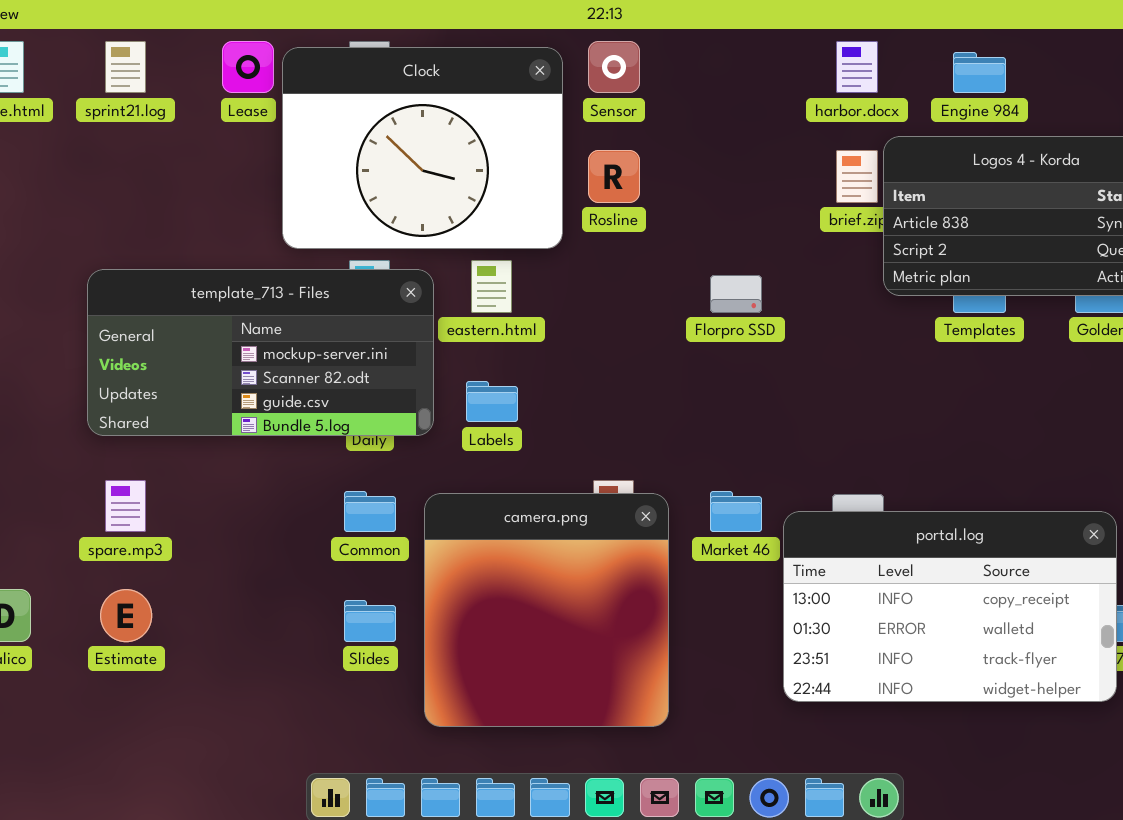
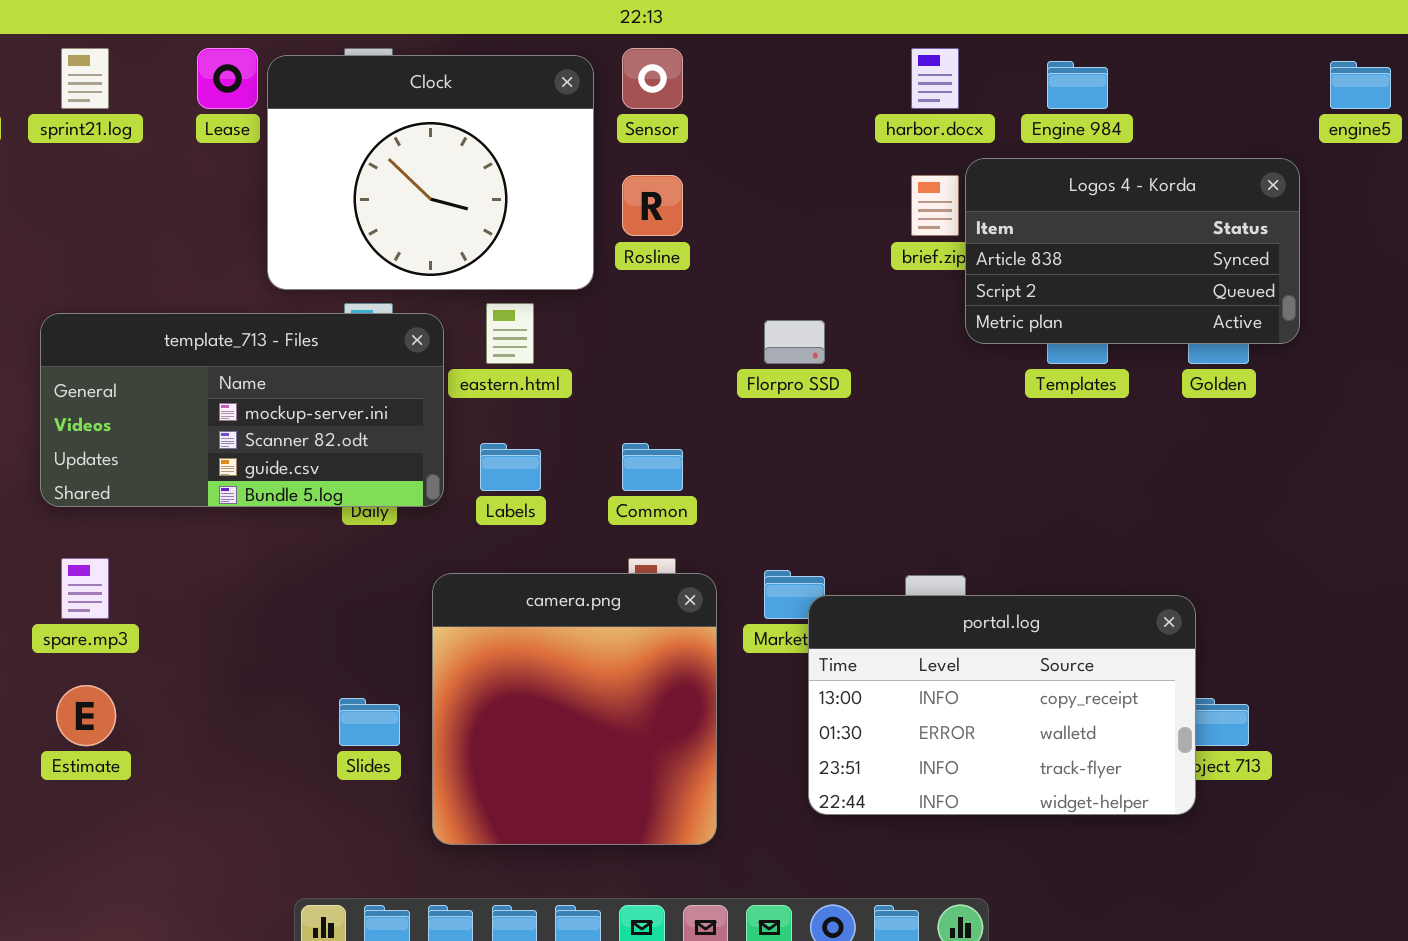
Common: [344,491,396,532] -> [622,443,683,491], moved
portal.log: [783,511,1117,702] -> [808,595,1196,815], moved

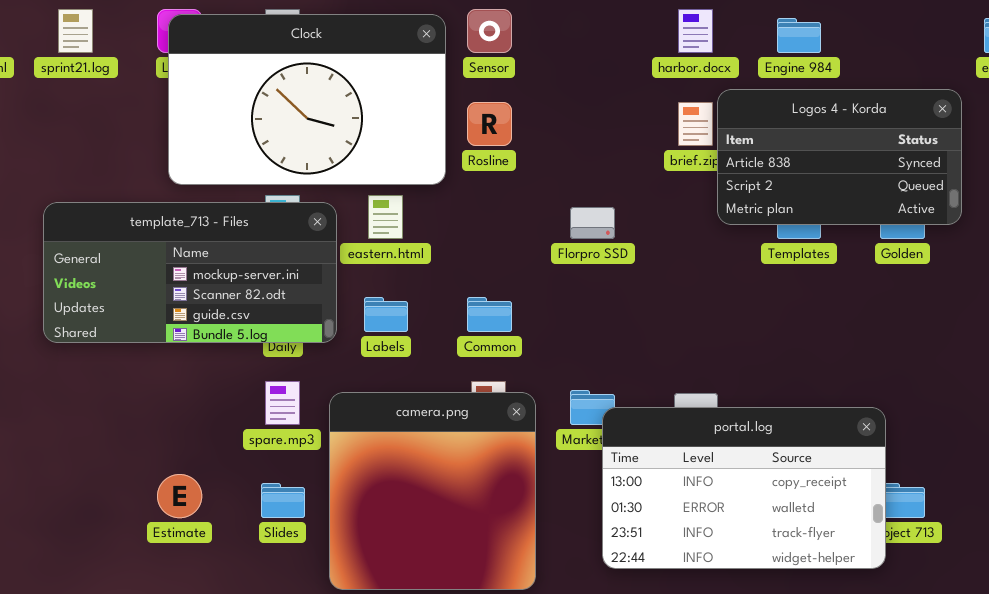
Clock: [267,55,594,290] -> [168,14,446,185], resized
spare.mp3: [61,558,109,619] -> [265,381,300,425], moved
Estimate: [56,685,116,746] -> [157,474,202,518], moved

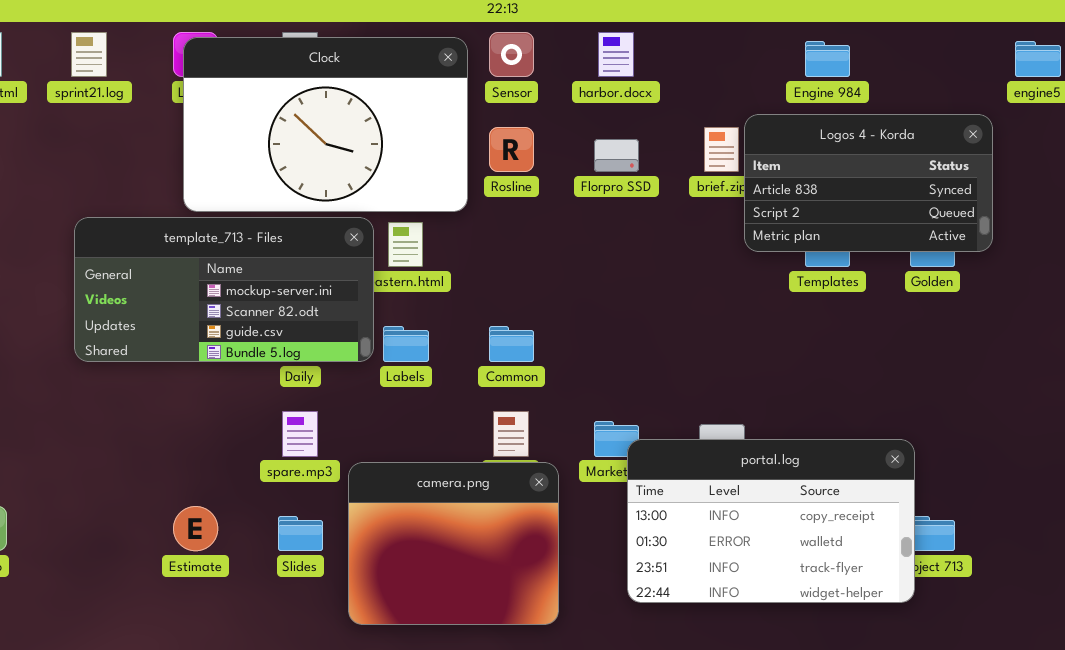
harbor.docx: [678,9,713,53] -> [598,32,634,77], moved
template_713 - Files: [43,202,337,343] -> [74,217,374,362], moved
Florpro SSD: [570,207,615,239] -> [594,139,639,172], moved
camera.png: [329,392,536,590] -> [348,462,559,625], resized

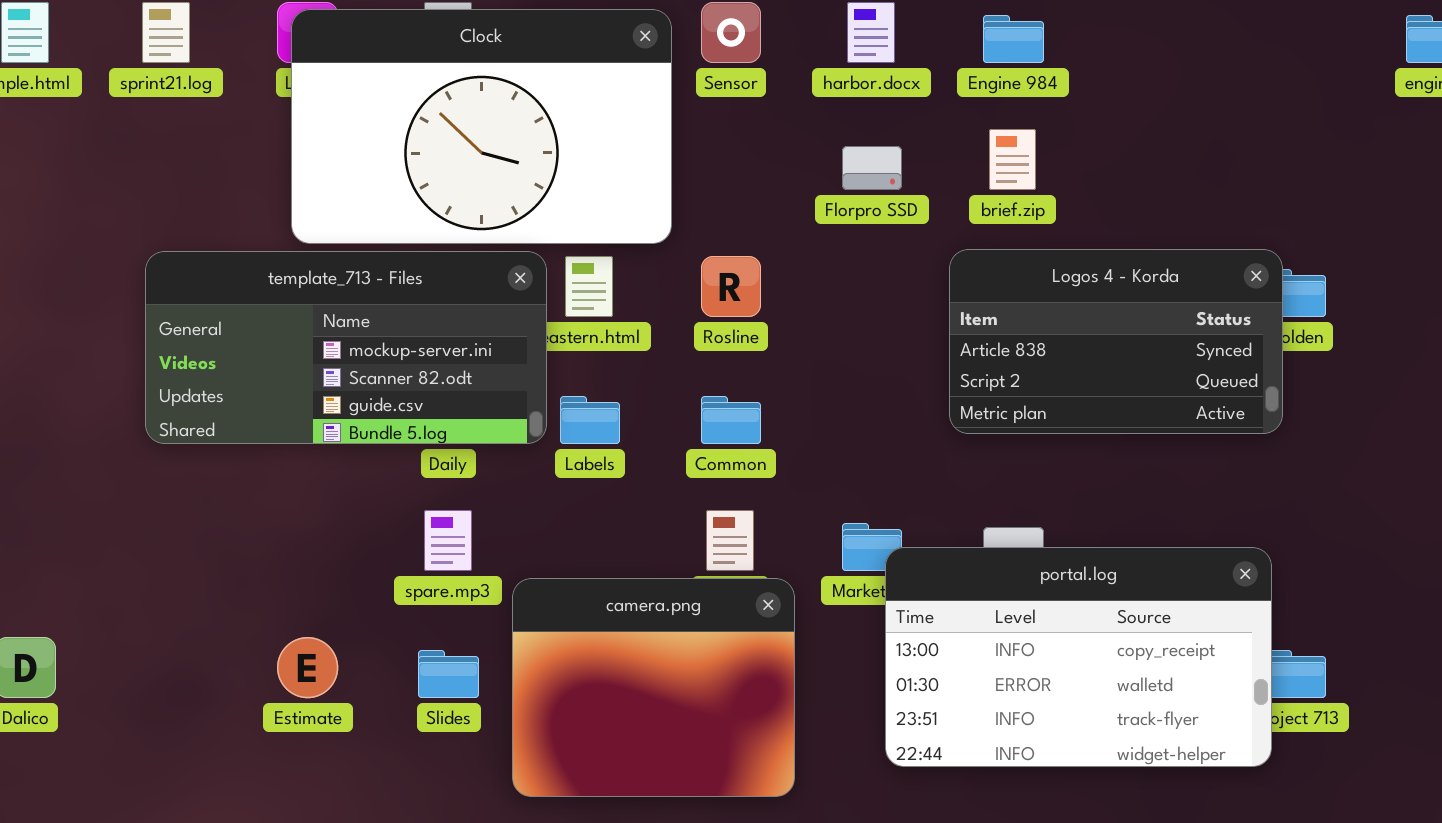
Engine 984: [805,41,850,77] -> [983,15,1044,63], moved
Logos 4 - Korda: [744,114,993,252] -> [949,249,1283,434], moved
Rosline: [489,127,534,172] -> [701,256,761,317], moved

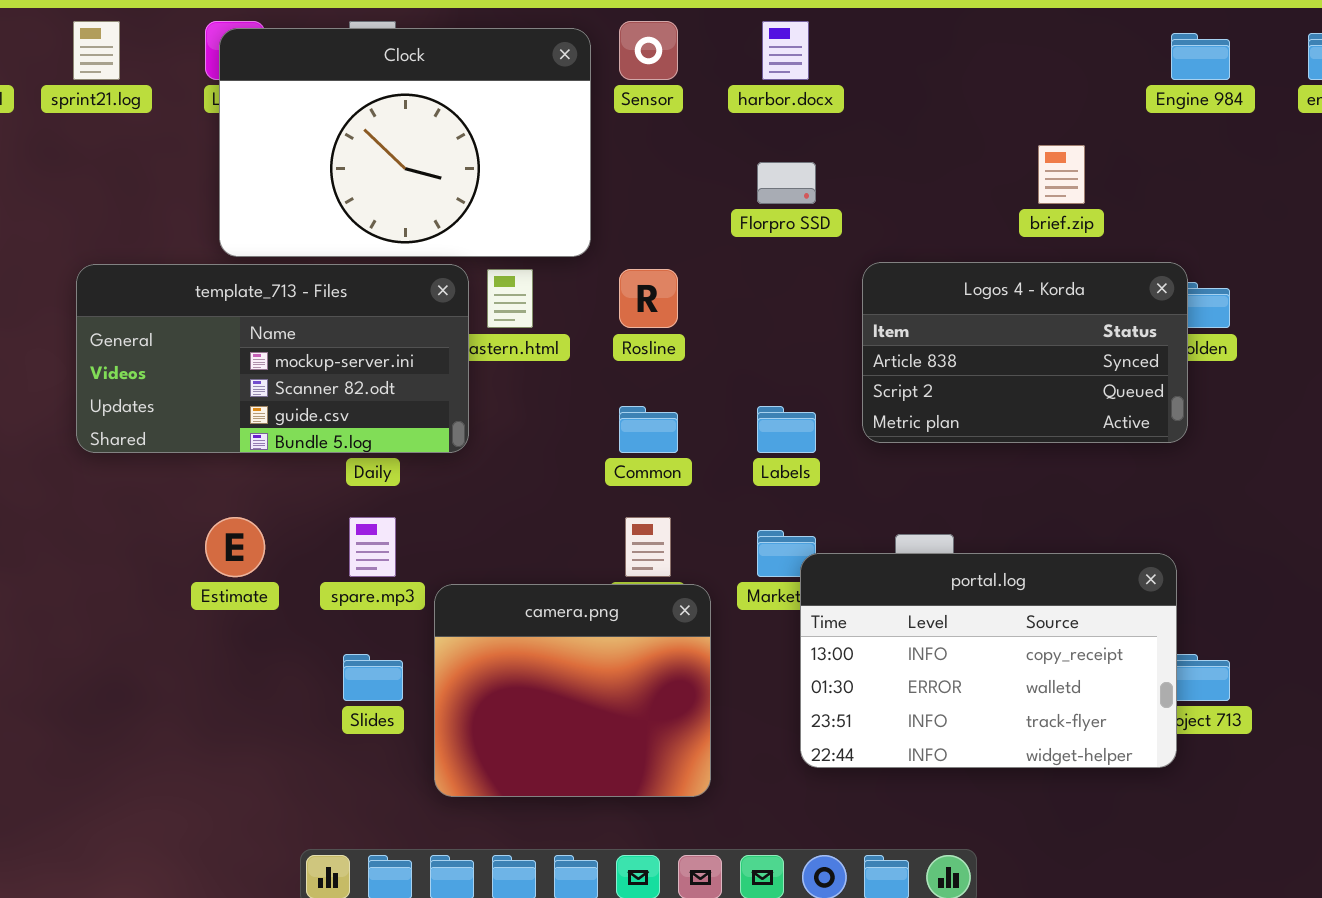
Engine 984: [983,15,1044,63] -> [1171,33,1230,80], moved
brief.zip: [989,129,1036,190] -> [1038,145,1085,204], moved
Labels: [560,396,620,444] -> [757,406,816,453], moved
Estimate: [277,637,338,698] -> [205,517,265,577], moved

